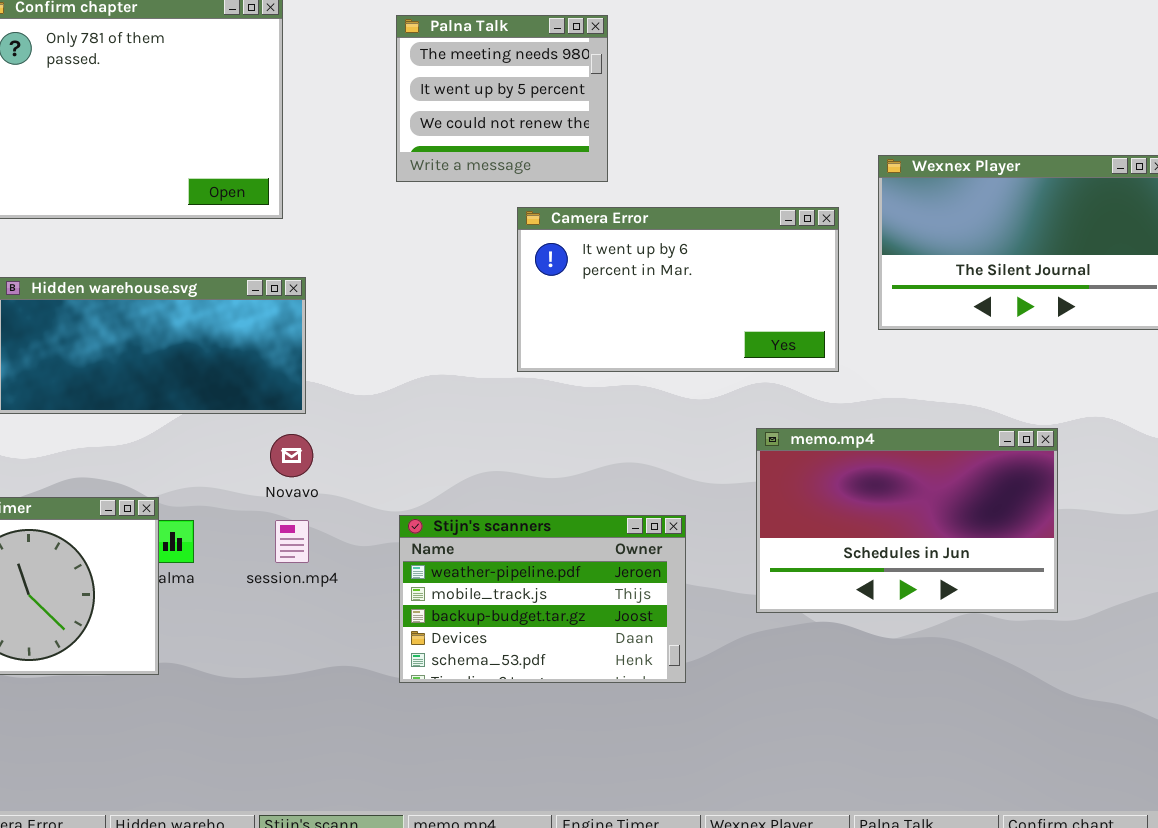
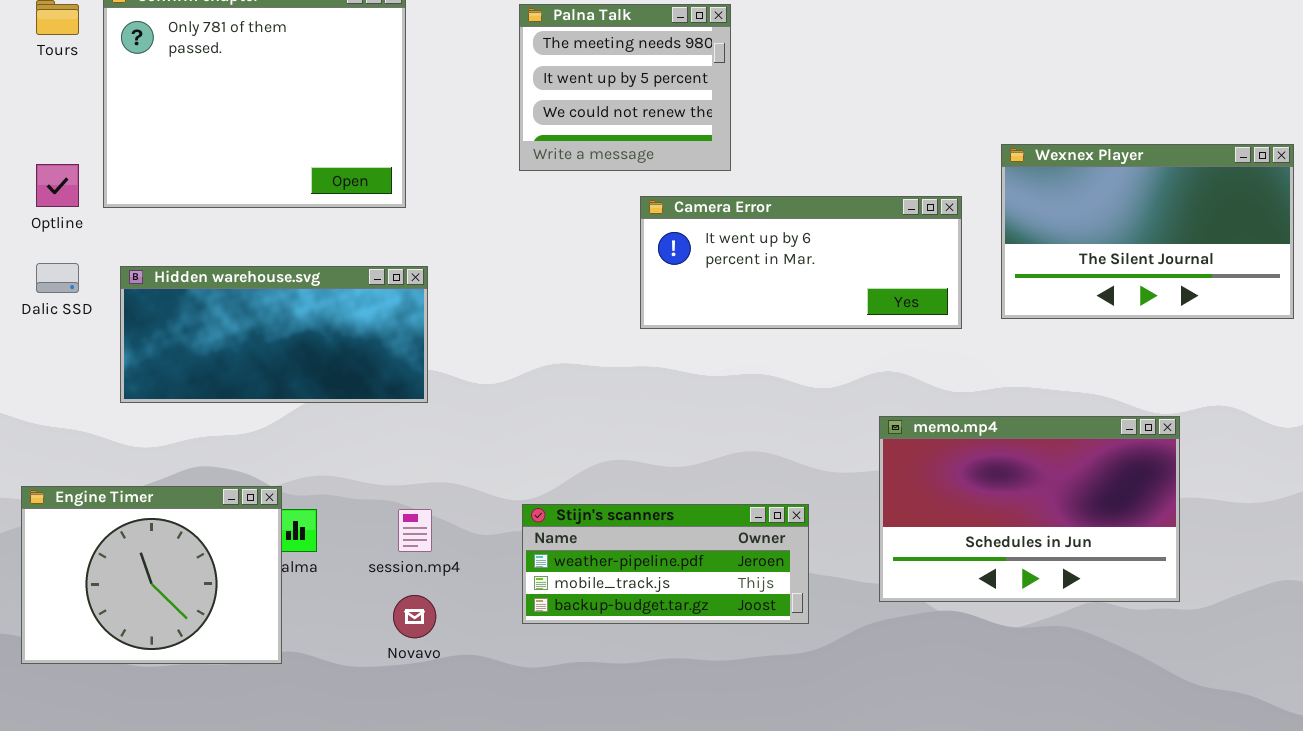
Camera Error: [517,207,839,372] -> [640,196,962,329], resized
Novavo: [270,434,313,477] -> [393,595,436,638], moved
Stijn's scanners: [399,515,686,683] -> [522,504,809,624], resized

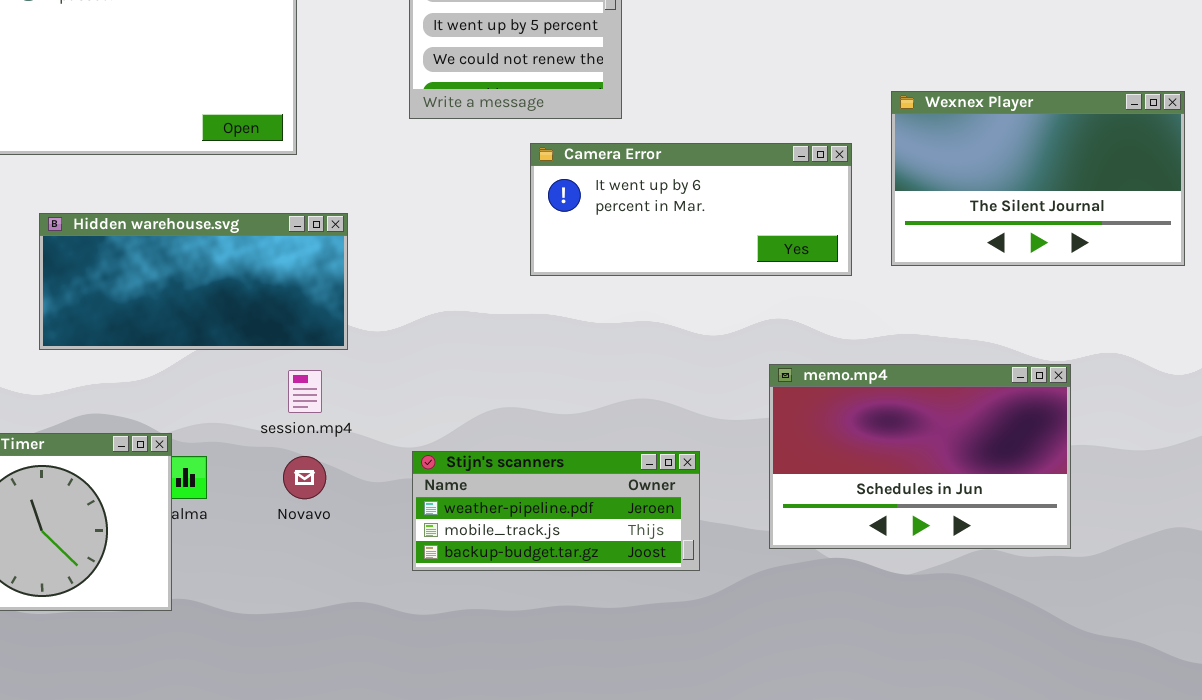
Hidden warehouse.svg: [120,266,428,403] -> [39,213,348,350], moved
session.mp4: [398,509,432,552] -> [288,370,322,413], moved
Novavo: [393,595,436,638] -> [283,456,326,499], moved

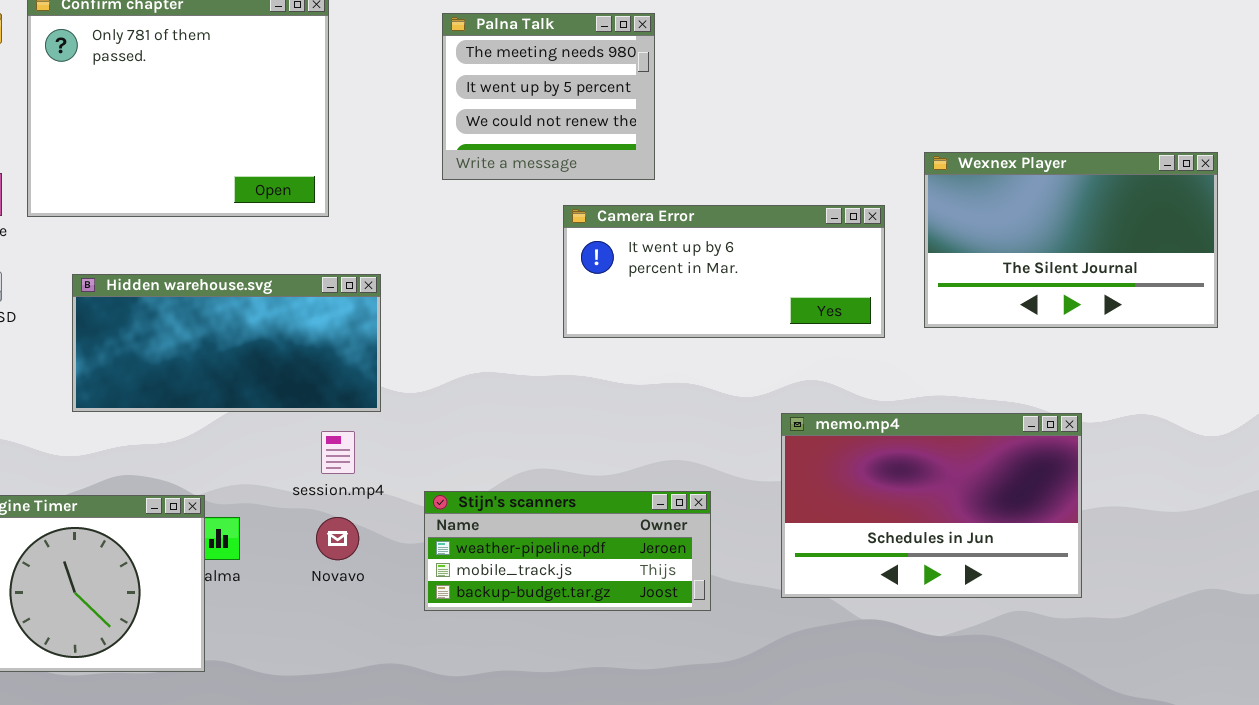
memo.mp4: [769,364,1071,549] -> [781,413,1082,598], moved
Stijn's scanners: [412,451,700,571] -> [424,491,711,611], moved

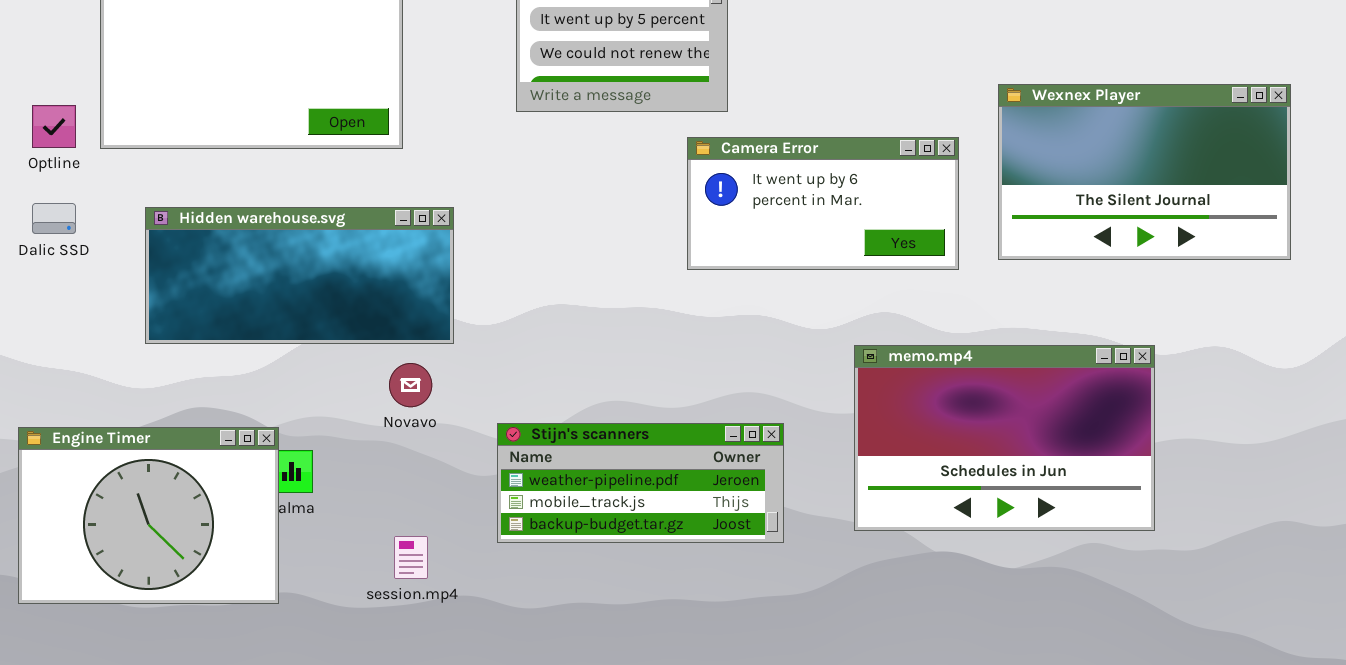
Camera Error: [563,205,885,338] -> [687,137,959,270], resized
session.mp4: [321,431,355,474] -> [394,536,428,579], moved
Novavo: [316,517,359,560] -> [389,363,432,407], moved

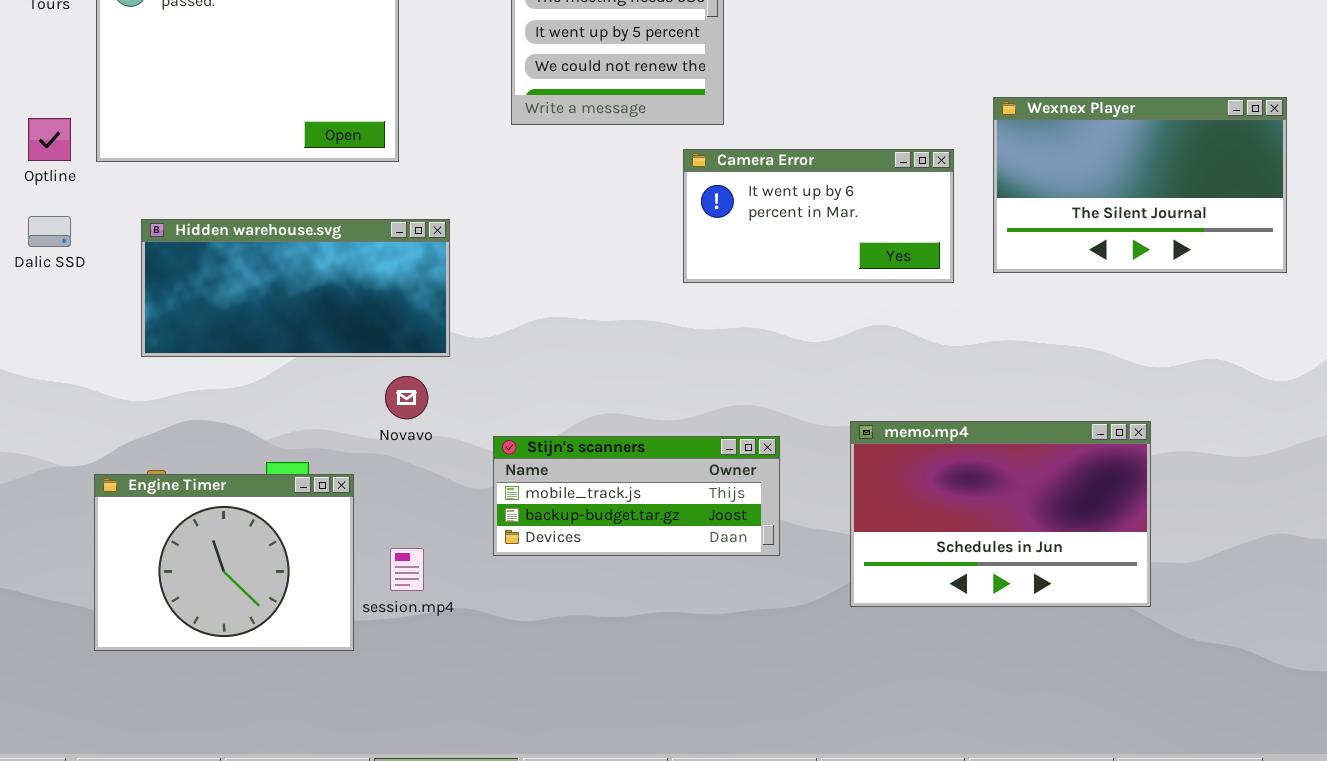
memo.mp4: [854,345,1155,531] -> [850,421,1151,607], moved
Stijn's scanners: [497,423,784,543] -> [493,436,780,556], scrolled down 1 row
Engine Timer: [18,427,279,604] -> [94,474,354,651], moved

